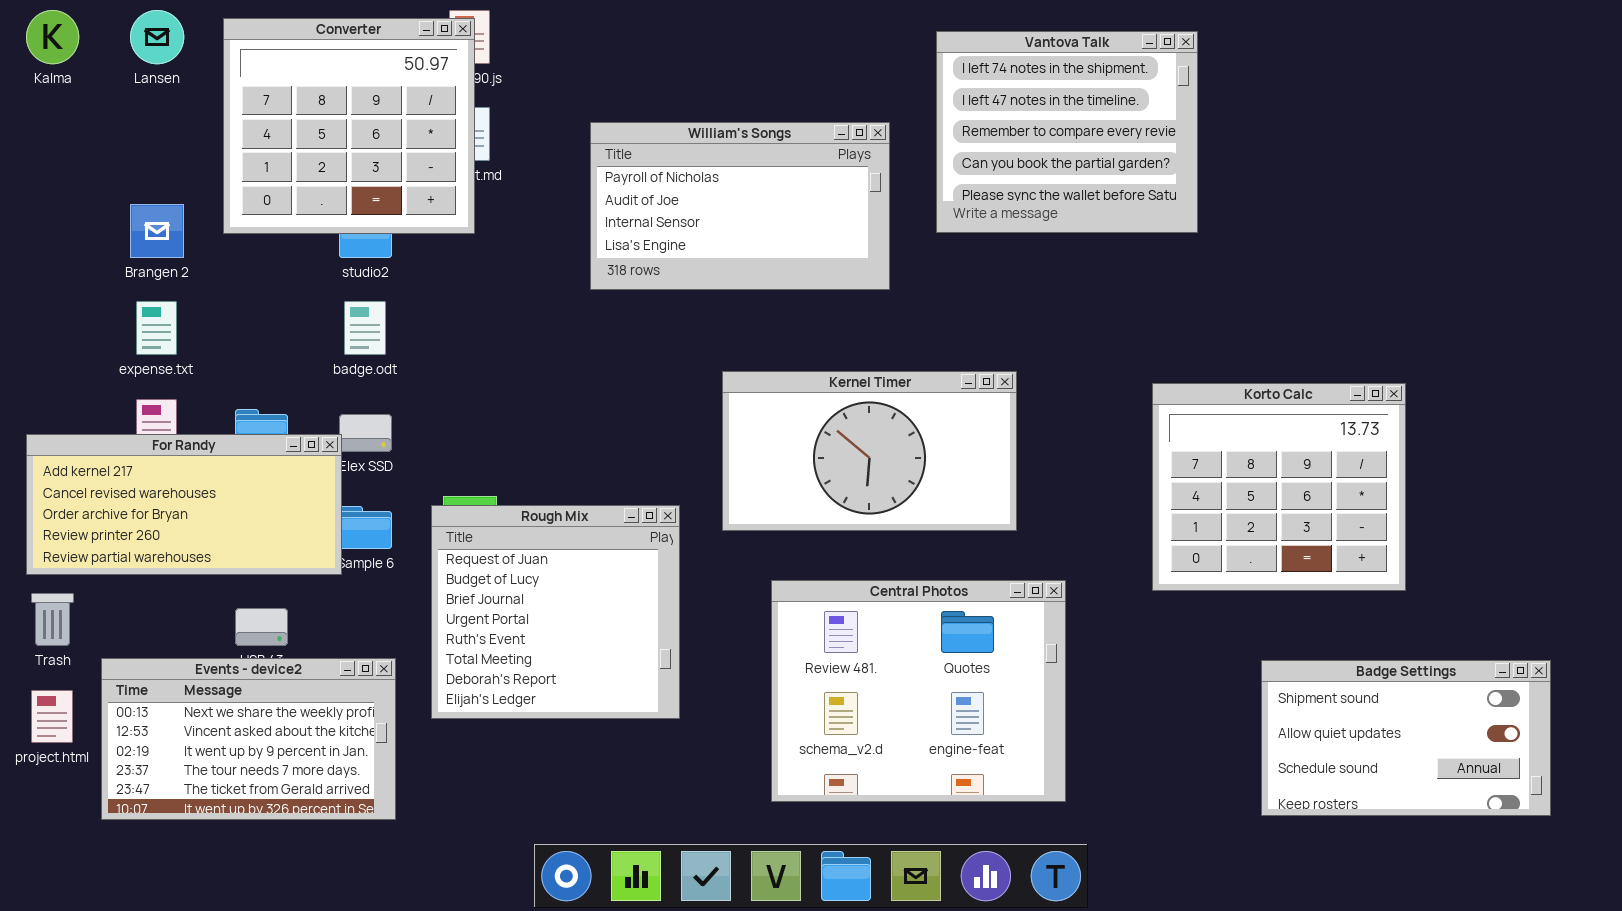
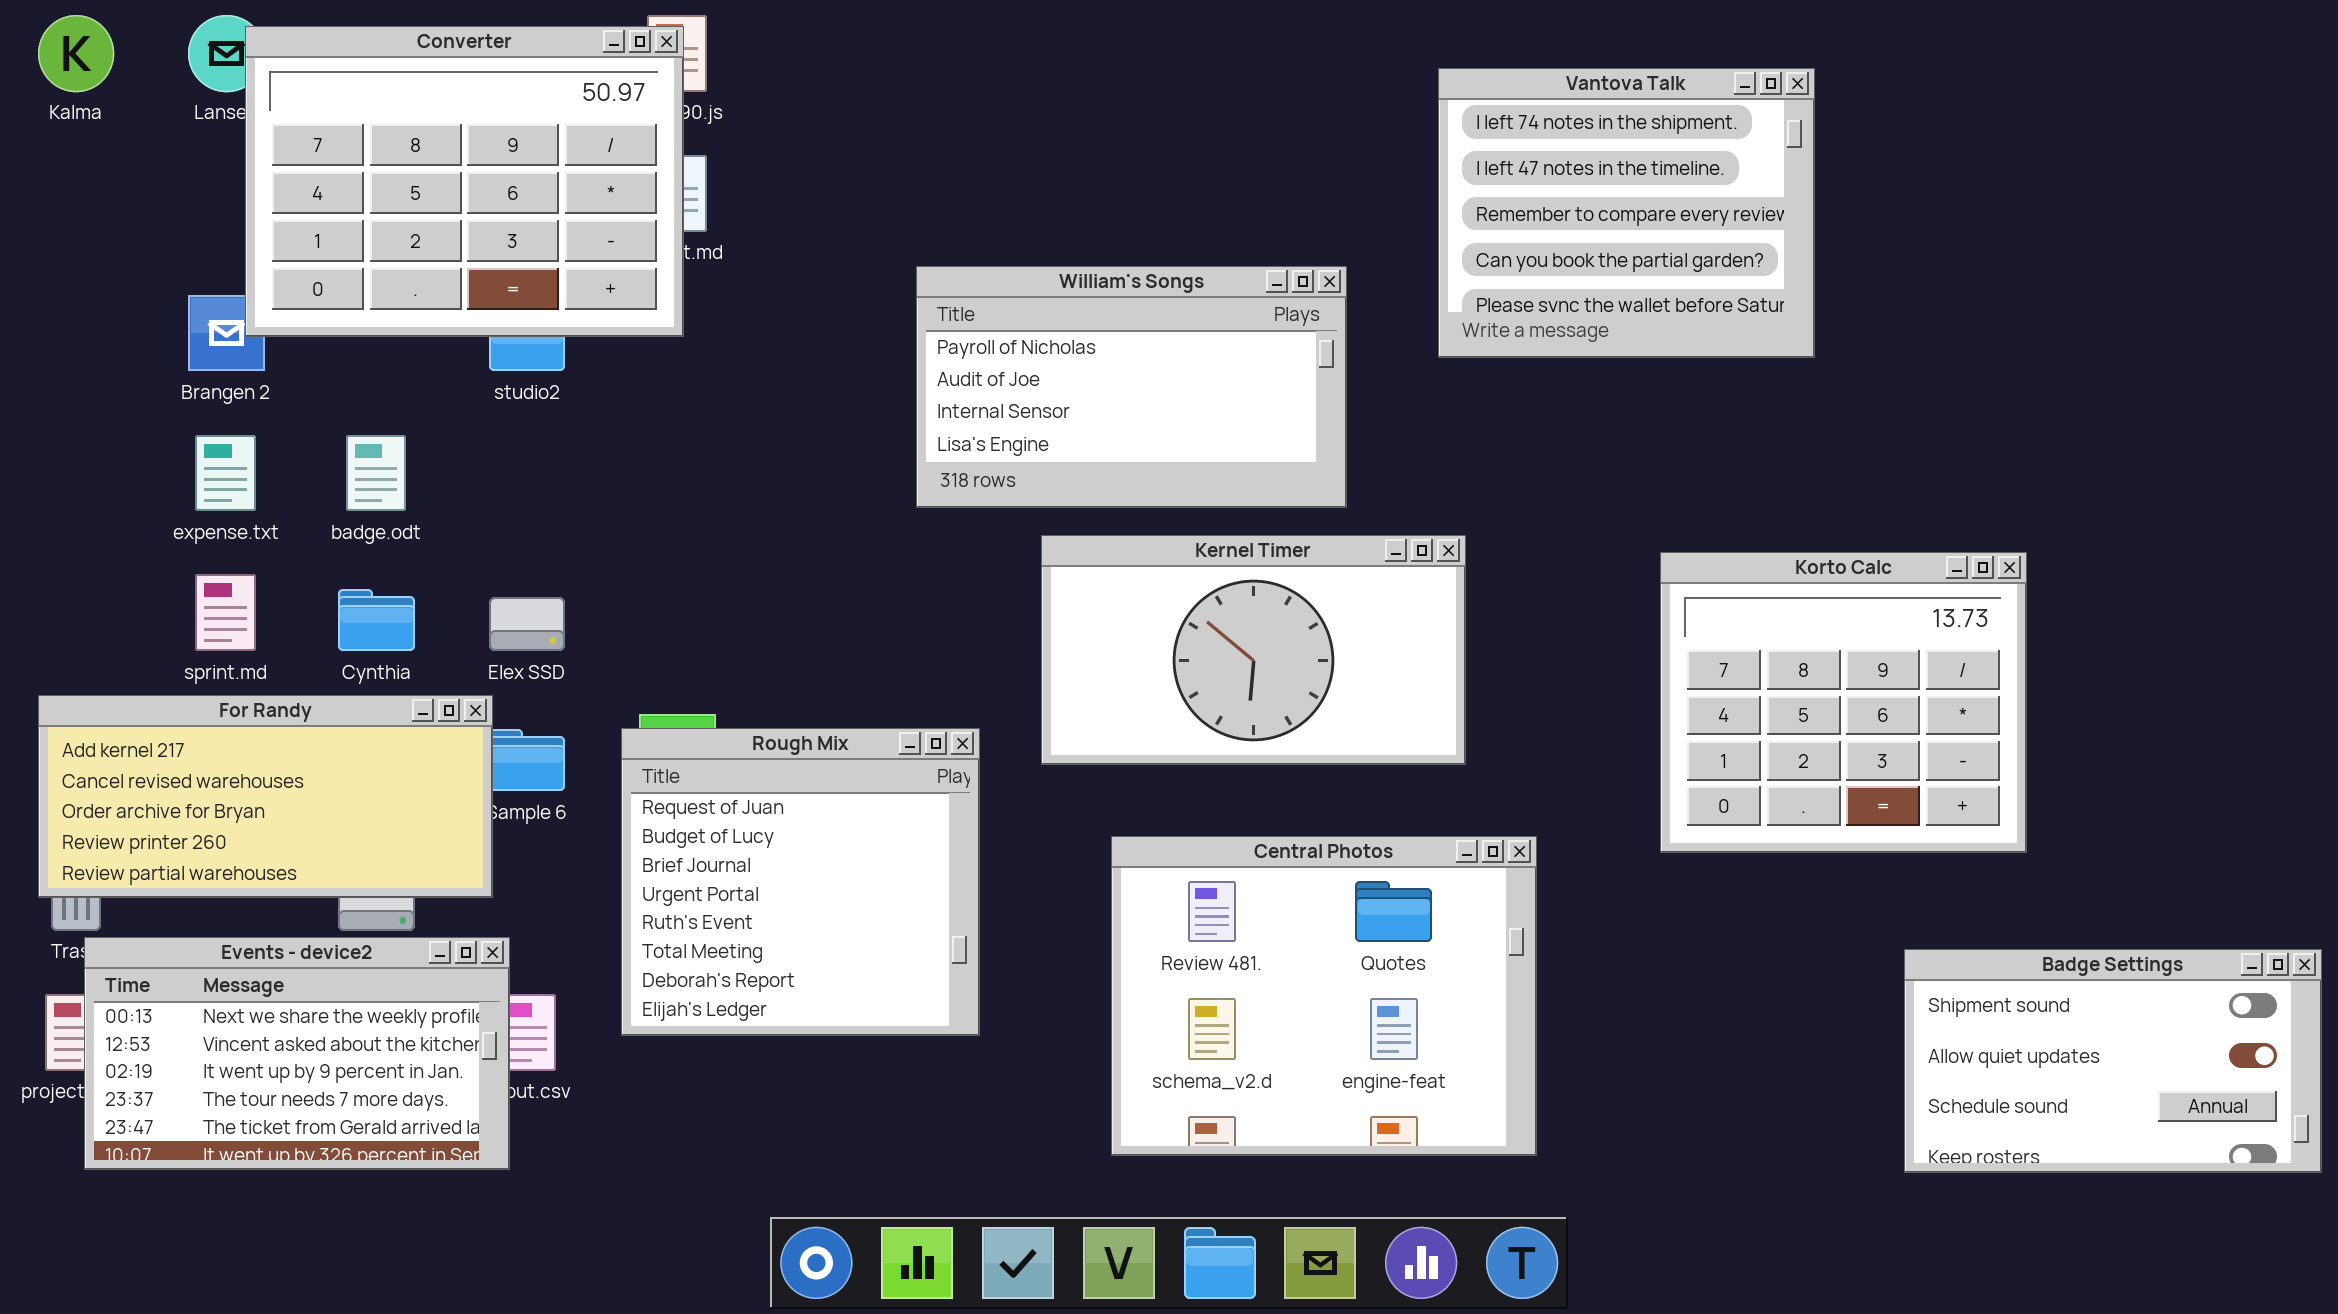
Converter: [223,18,475,234] -> [245,26,684,337], resized
Vantova Talk: [936,31,1198,233] -> [1438,68,1815,358], moved
William's Songs: [590,122,890,290] -> [916,266,1347,508], moved
badge.odt: [344,301,386,355] -> [346,435,406,511], moved
For Randy: [26,434,342,575] -> [38,695,493,898], moved
Events - device2: [101,658,396,820] -> [84,937,510,1170], moved
Badge Settings: [1261,660,1551,816] -> [1904,949,2322,1173], moved

